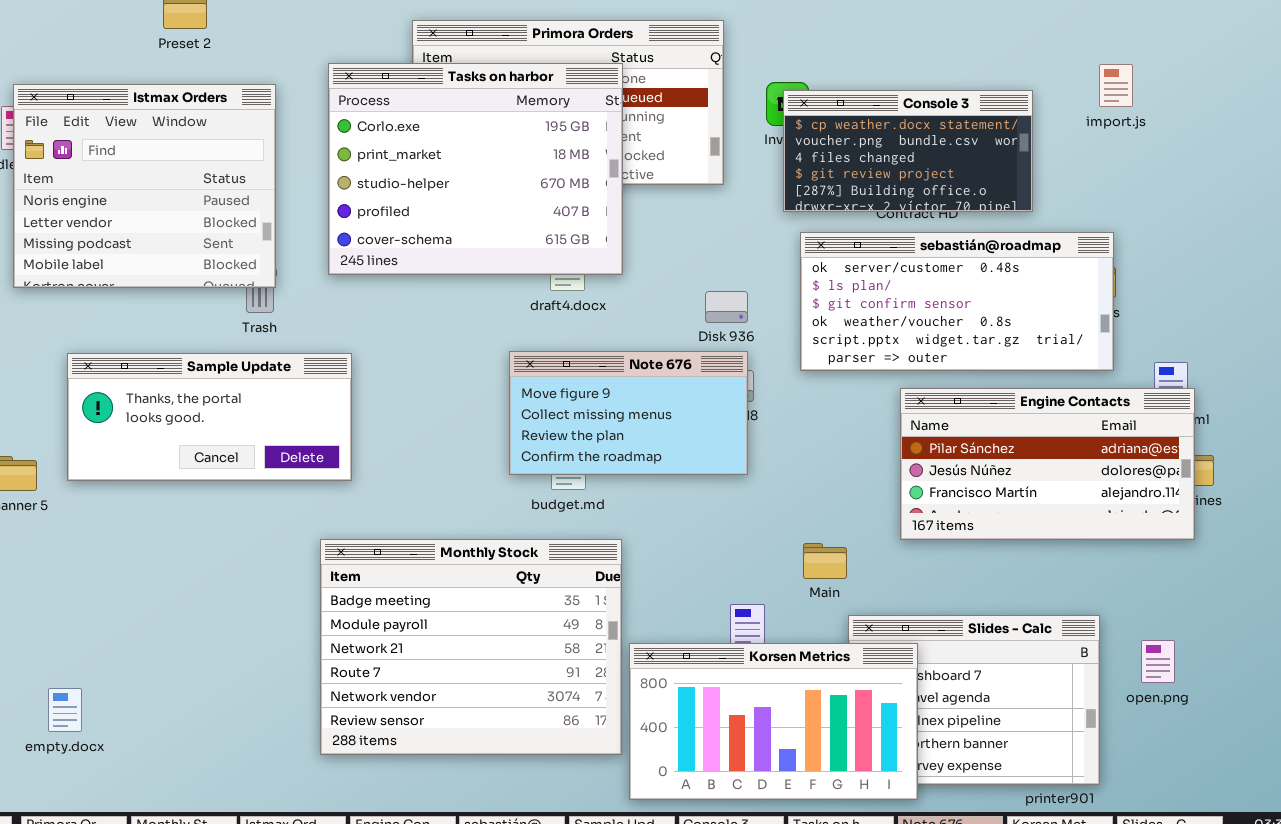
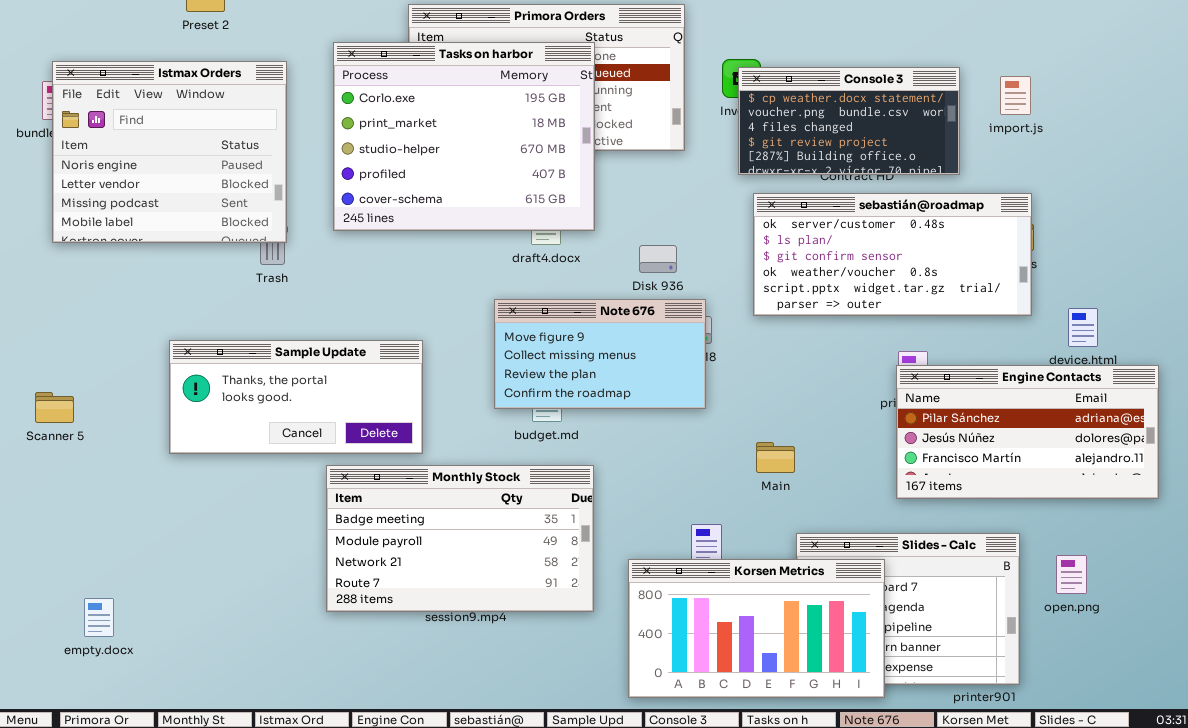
import.js: [1099,64,1133,107] -> [1000,76,1031,115], moved
Disk 936: [705,291,748,323] -> [639,245,677,273], moved
Sample Update: [67,353,352,481] -> [169,340,423,454], moved
Engine Contacts: [900,388,1195,540] -> [896,365,1159,499], moved
Monthly Stock: [320,539,622,755] -> [326,465,594,612], resized
Main: [803,543,847,579] -> [756,442,795,473], moved
Korsen Metrics: [629,643,918,800] -> [628,559,885,698], moved

